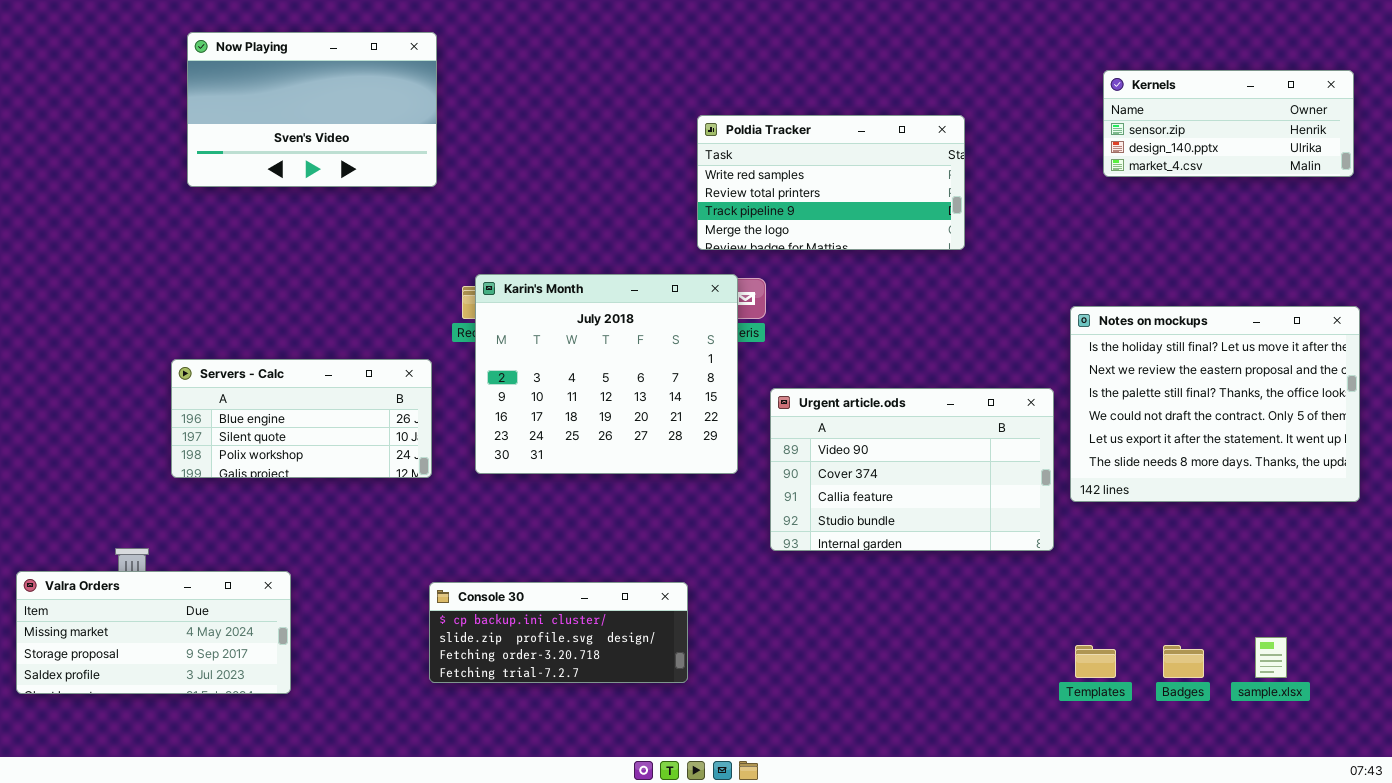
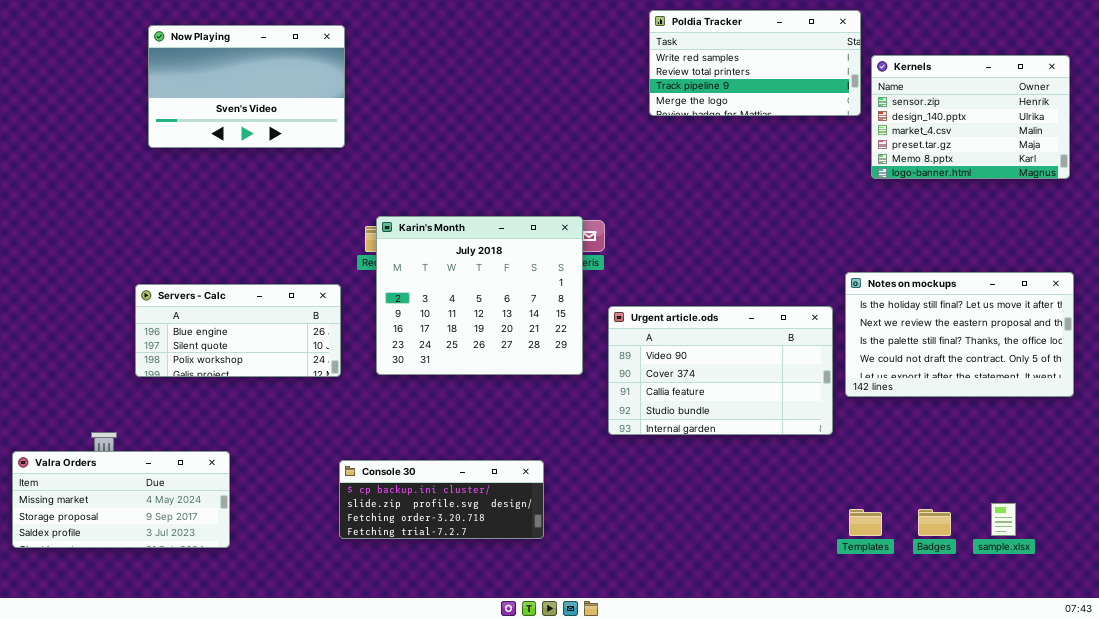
Kernels: [1103,70,1354,177] -> [871,55,1070,179], resized
Poldia Tracker: [697,115,965,250] -> [649,10,861,116], moved
Notes on mockups: [1070,306,1360,502] -> [845,272,1074,397], resized

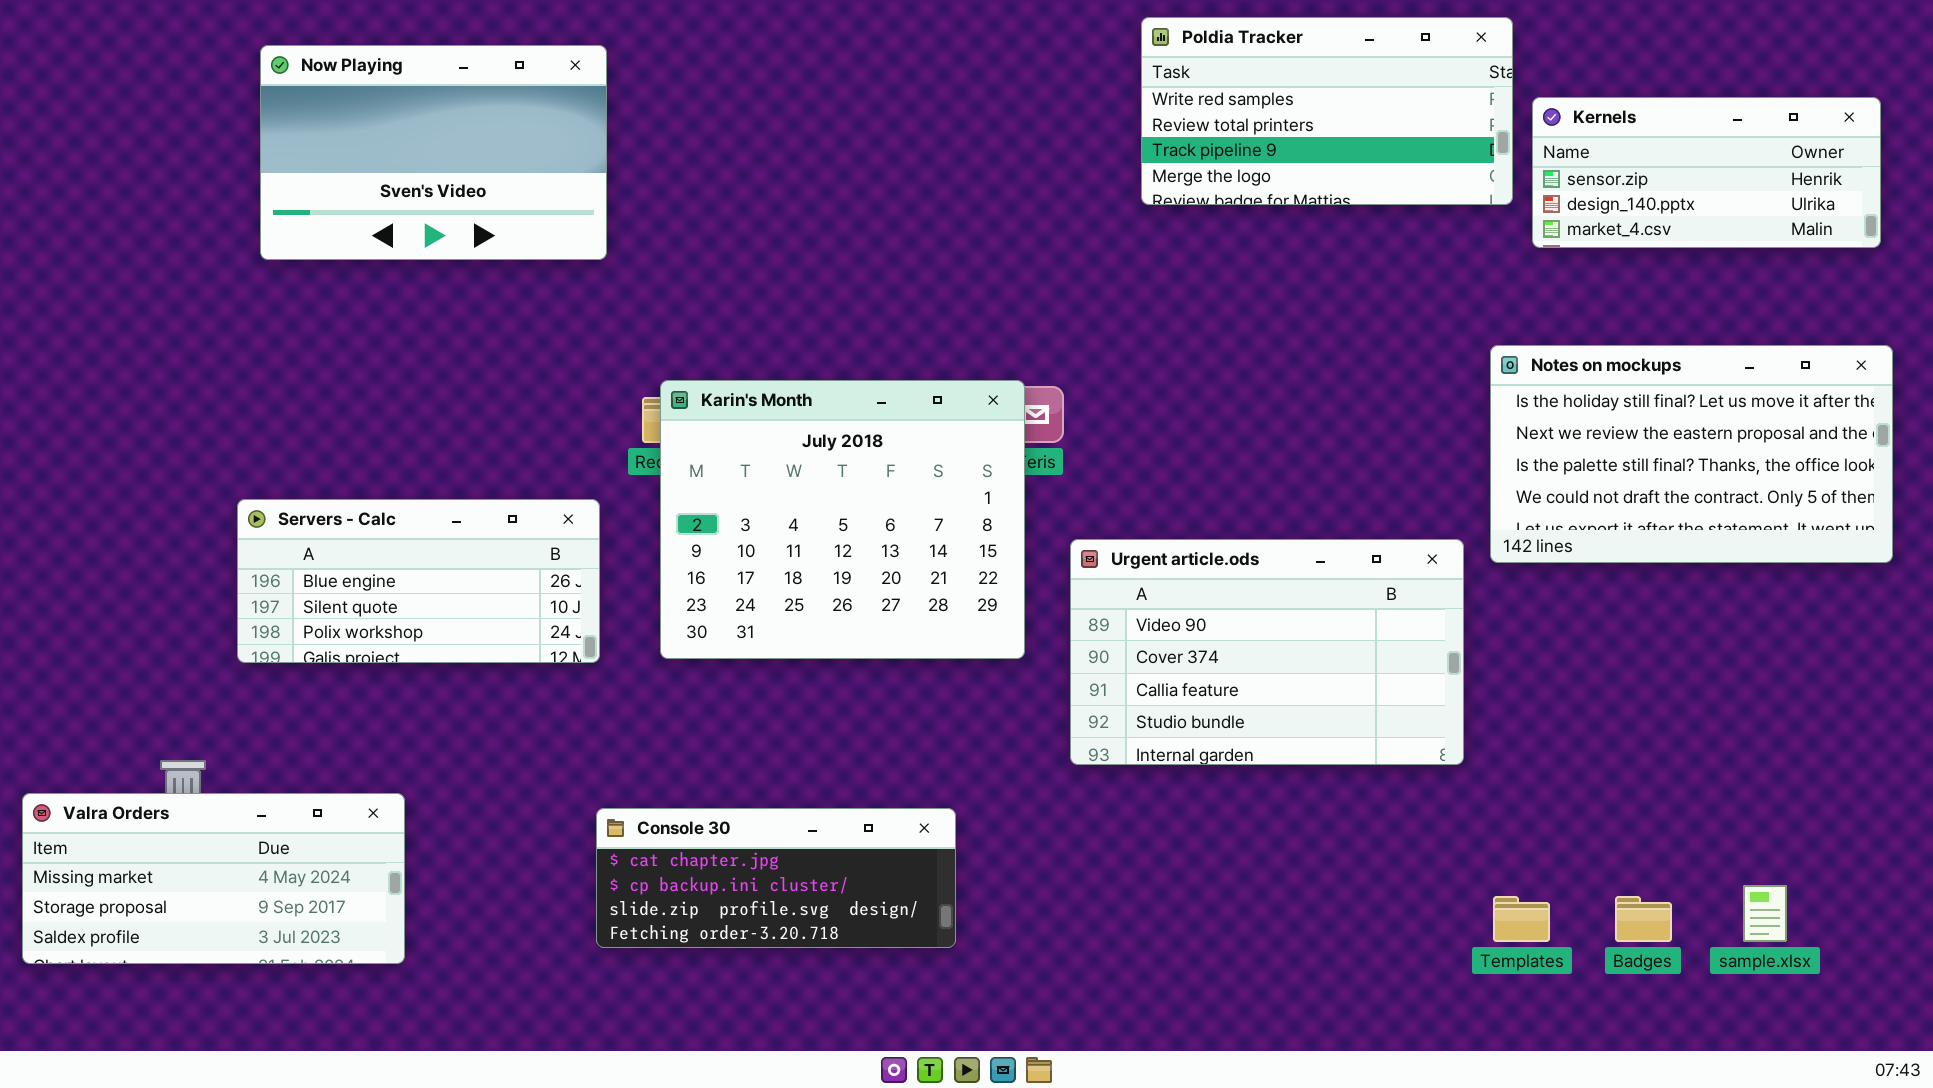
Kernels: [871,55,1070,179] -> [1532,97,1881,248], resized
Notes on mockups: [845,272,1074,397] -> [1490,345,1893,563], moved
Console 30: [339,460,544,539] -> [596,808,956,948], scrolled up 1 row

